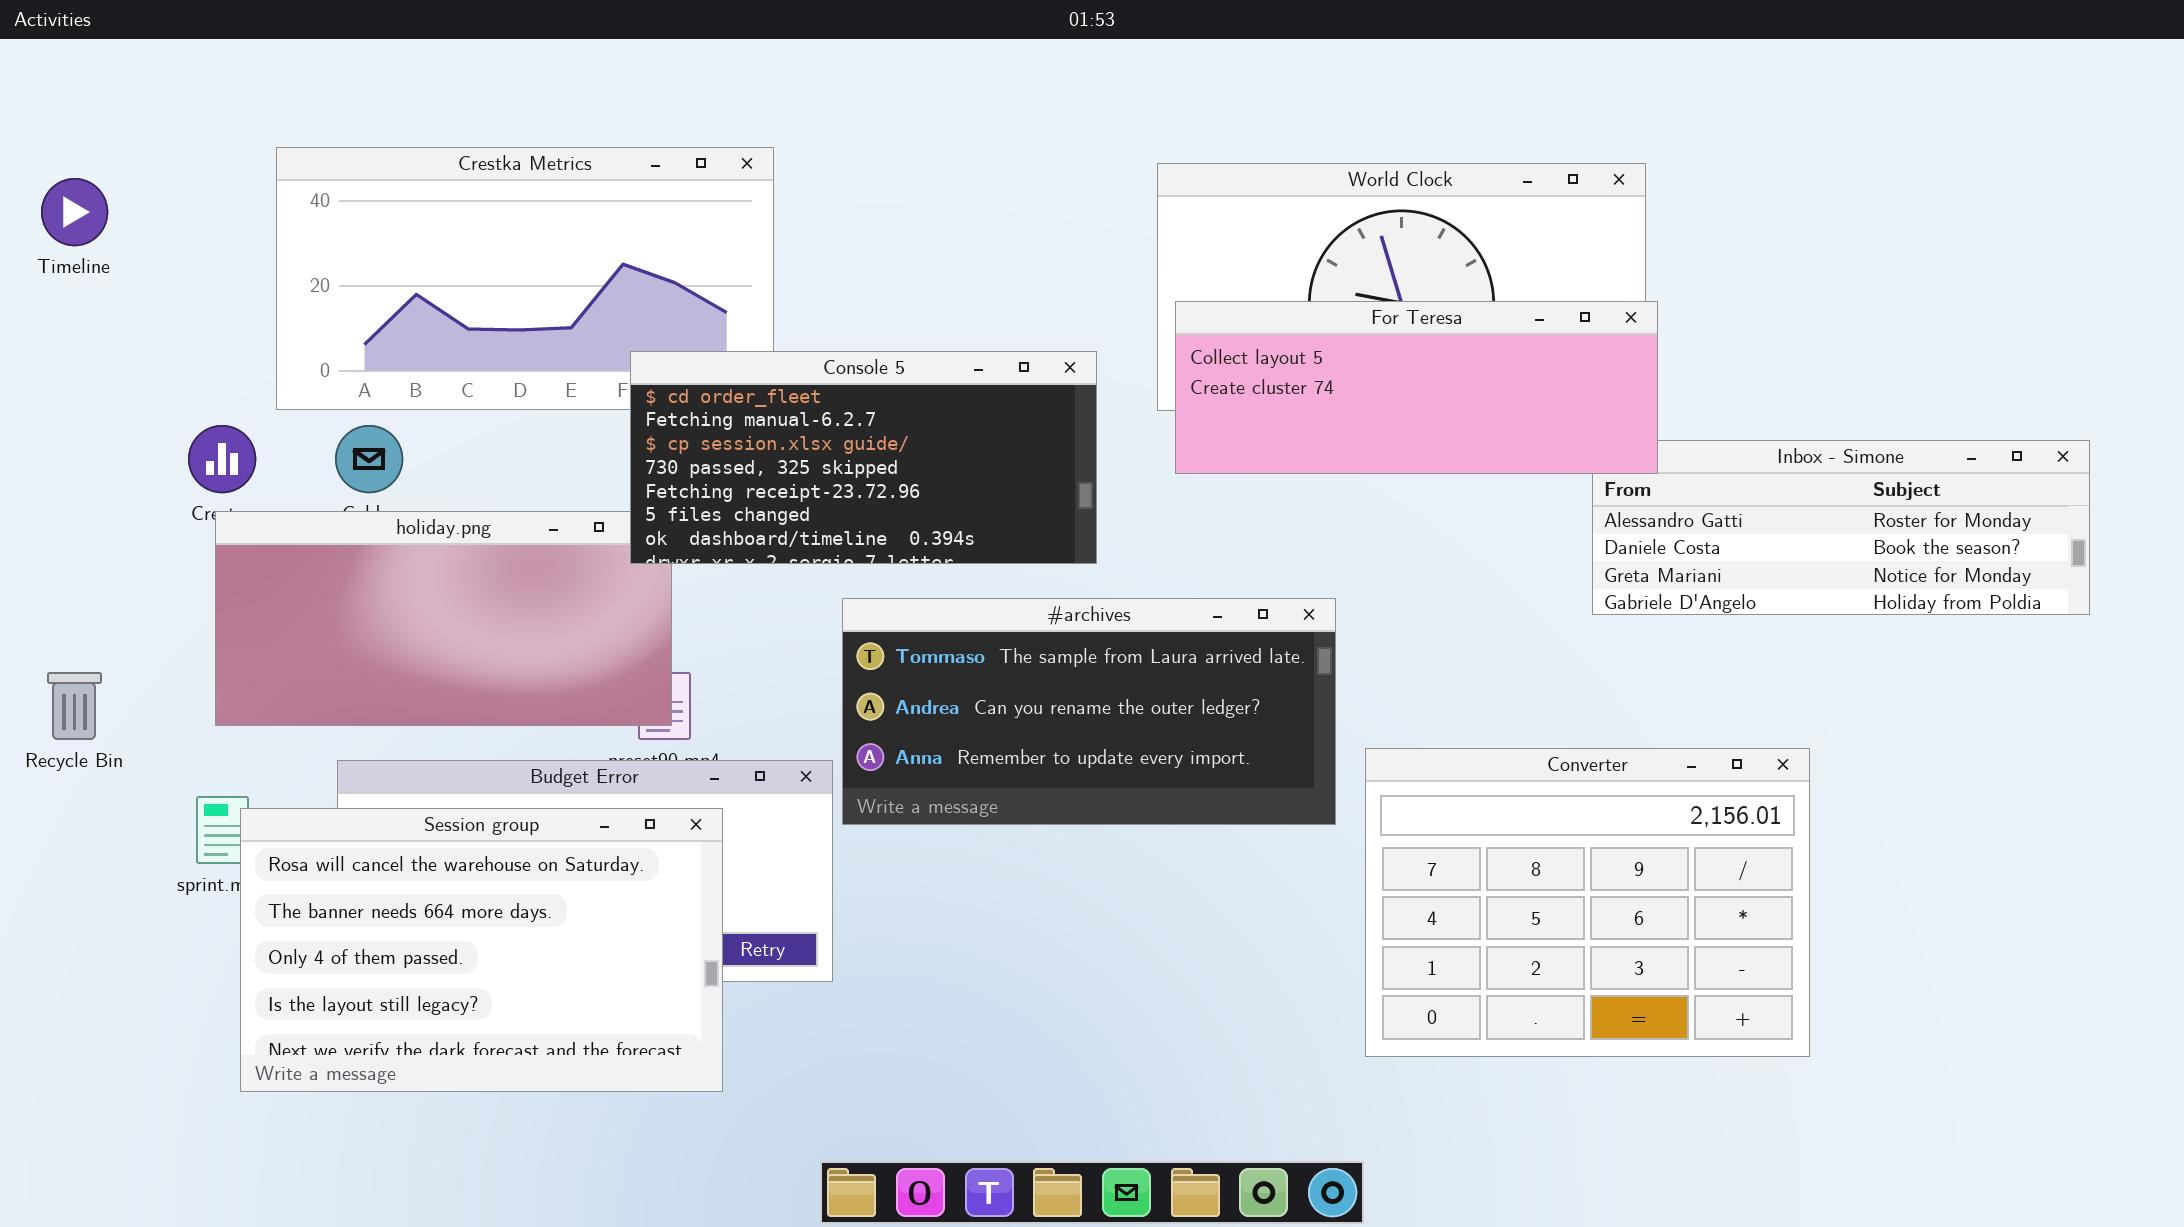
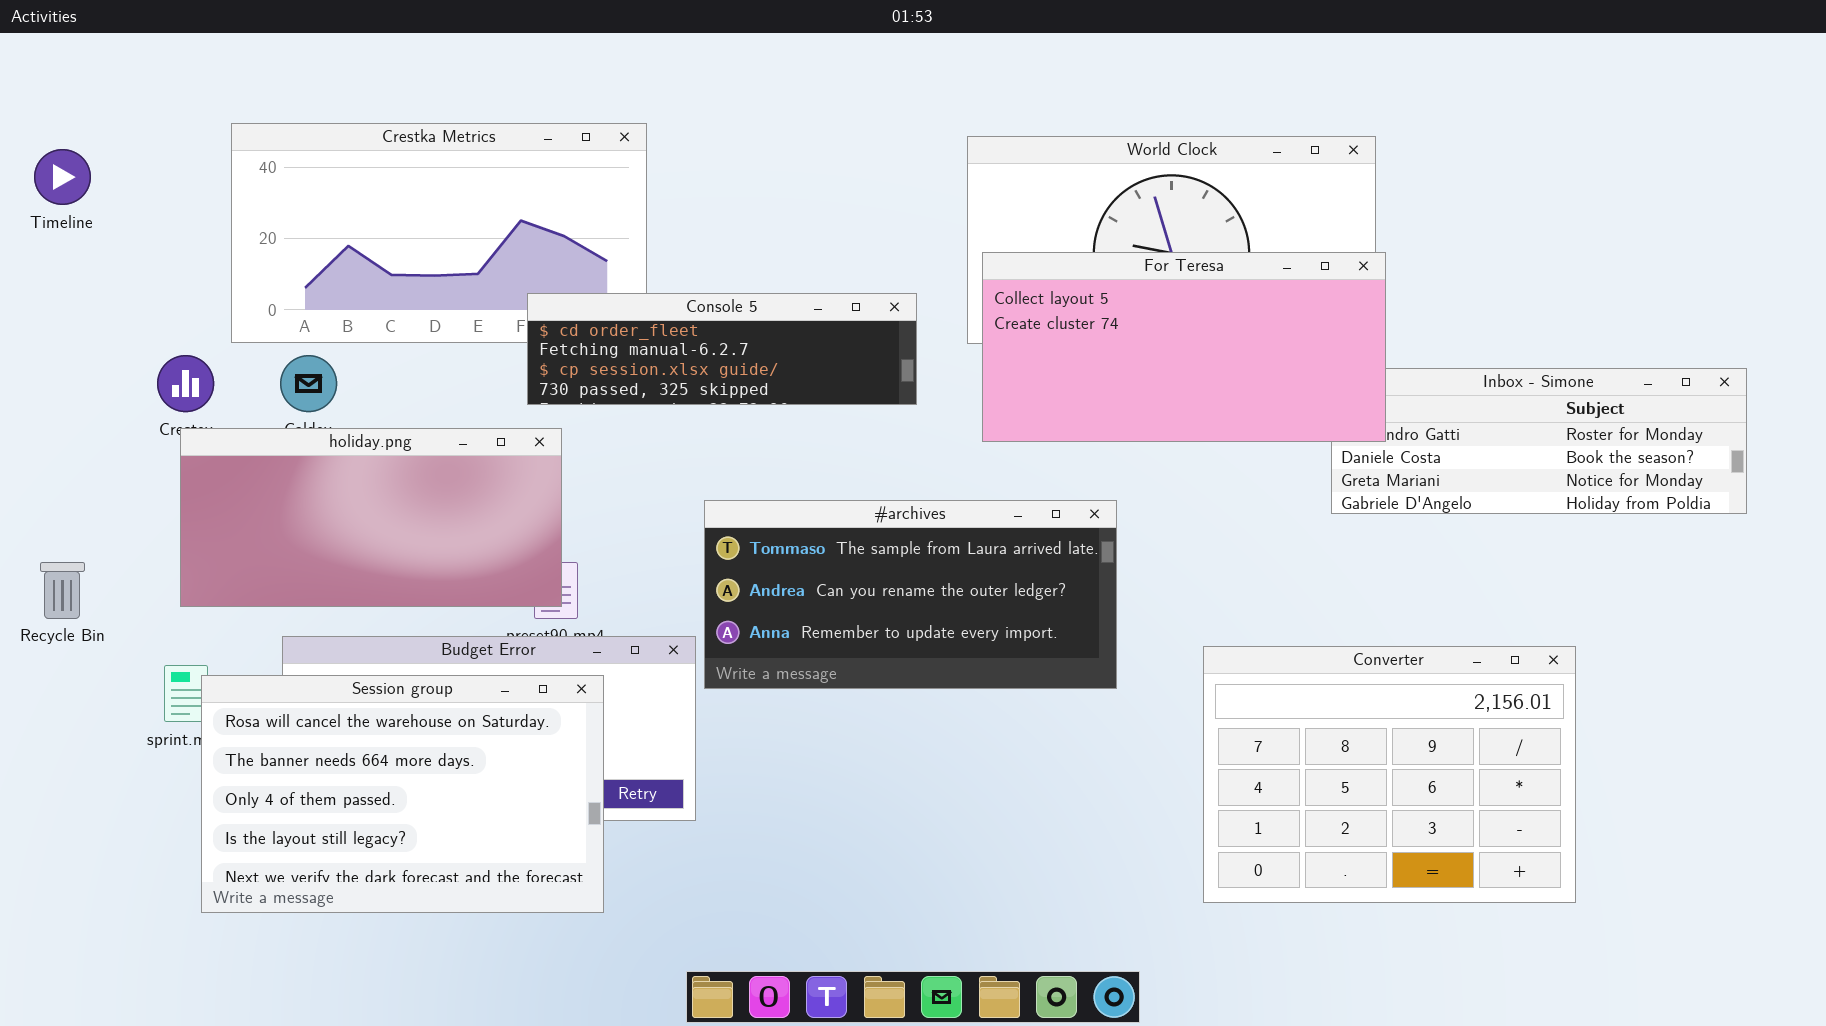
For Teresa: [1175,301,1658,474] -> [982,252,1386,442], resized
Console 5: [630,351,1097,564] -> [527,293,917,405], resized
Converter: [1365,748,1810,1057] -> [1203,646,1576,903], moved

